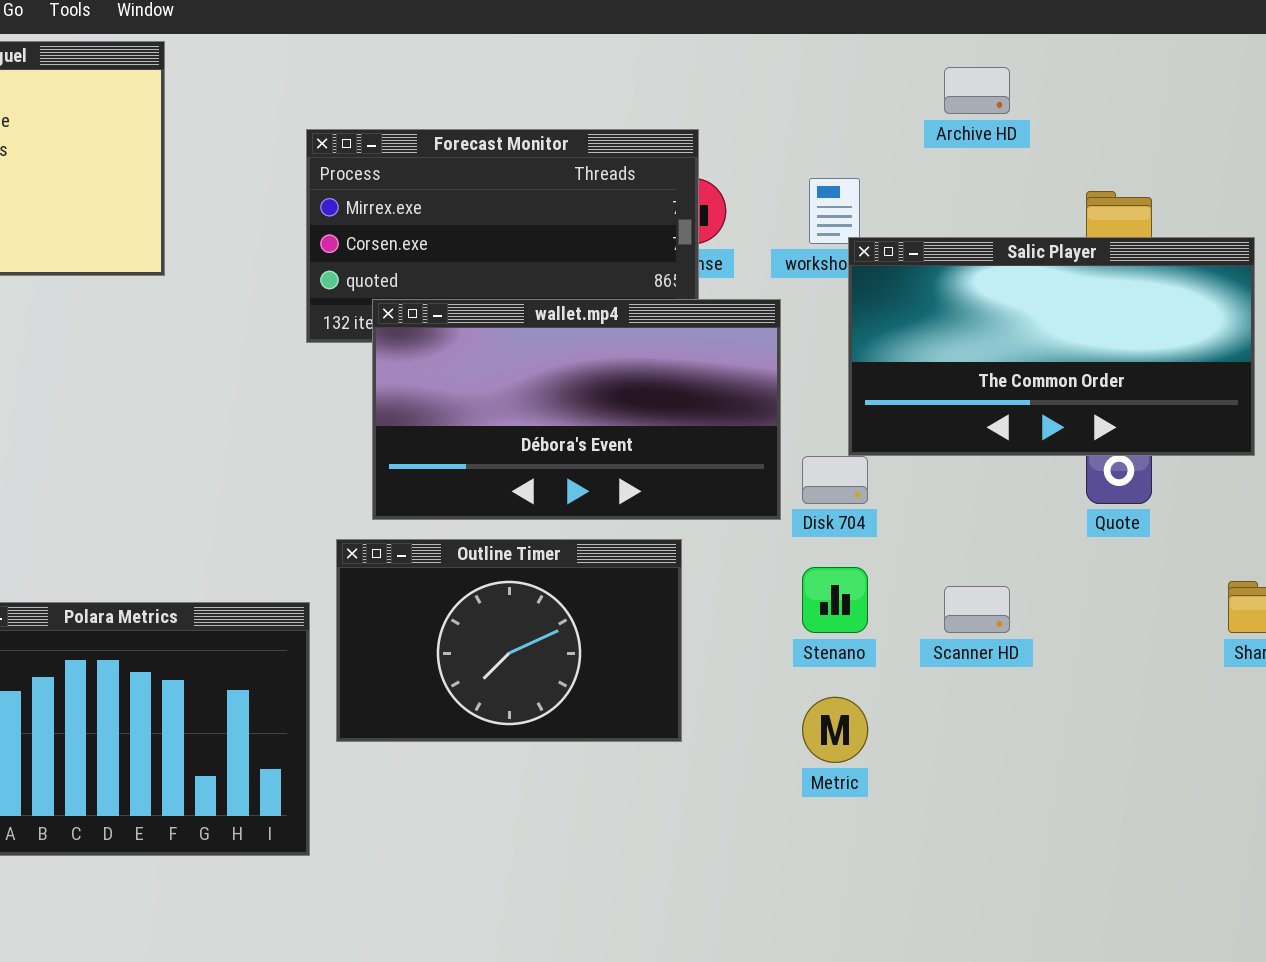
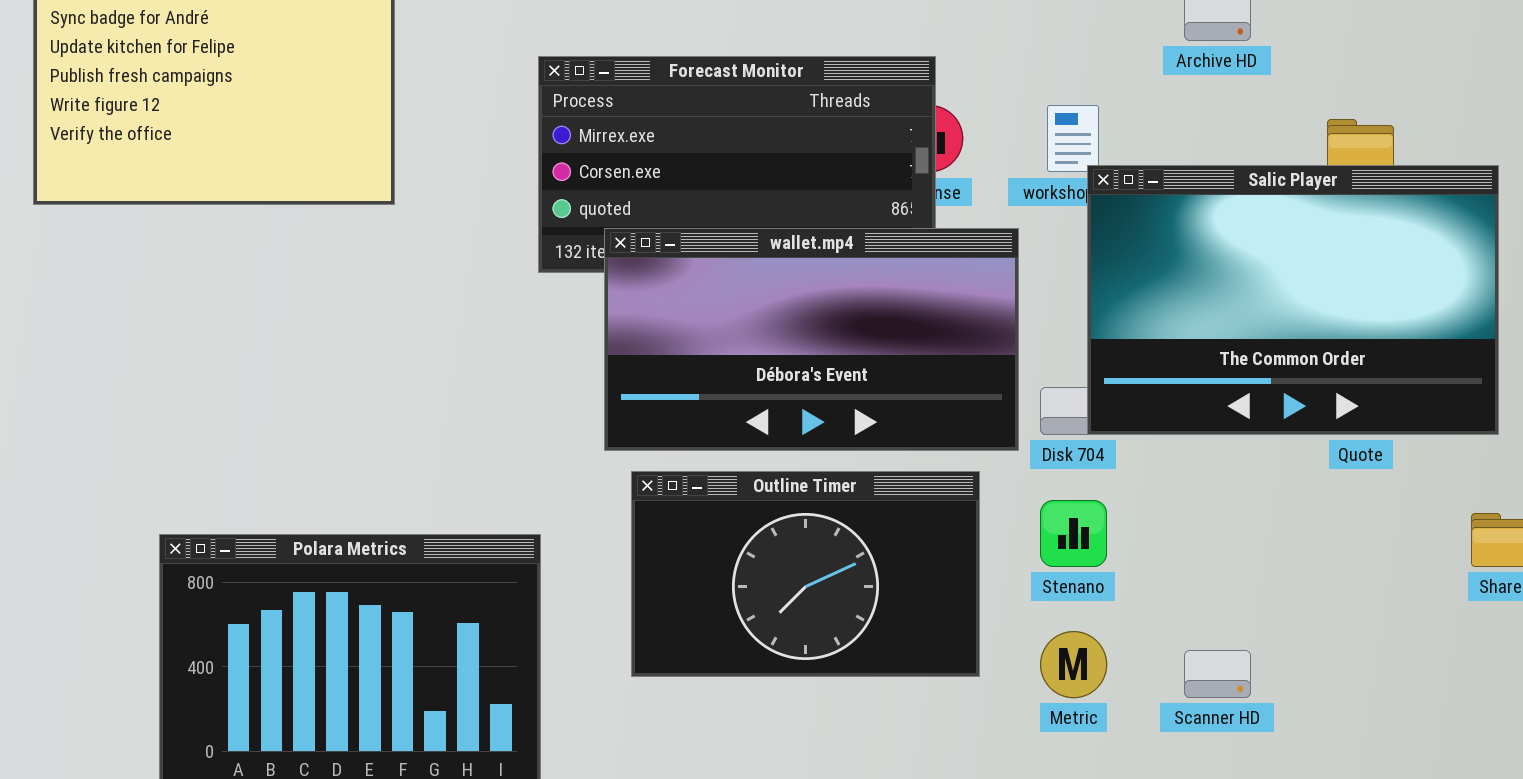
Salic Player: [848,237,1255,456] -> [1087,165,1499,435], resized
Outline Timer: [336,539,682,742] -> [631,471,980,677], moved
Scanner HD: [944,586,1010,633] -> [1184,650,1251,698], moved

